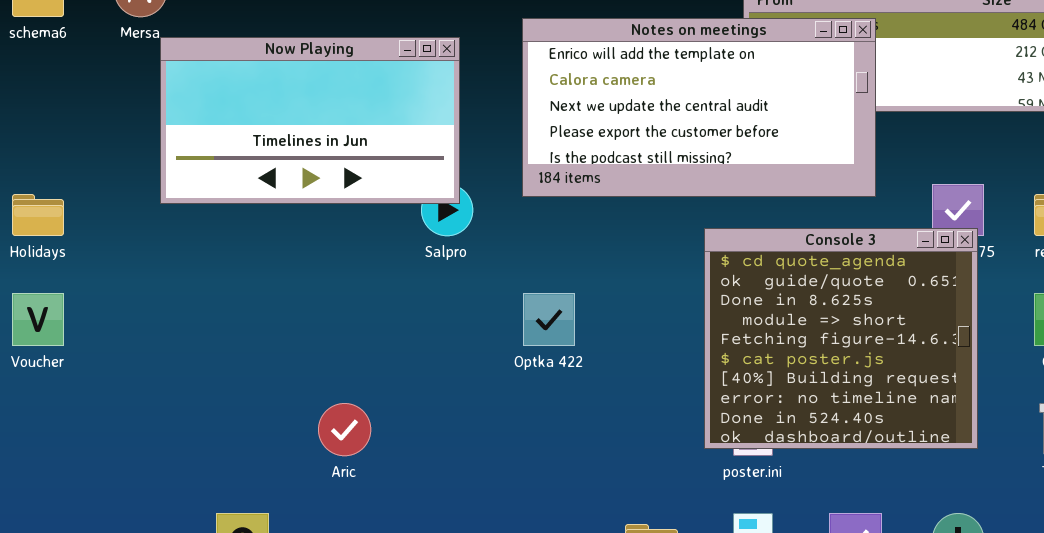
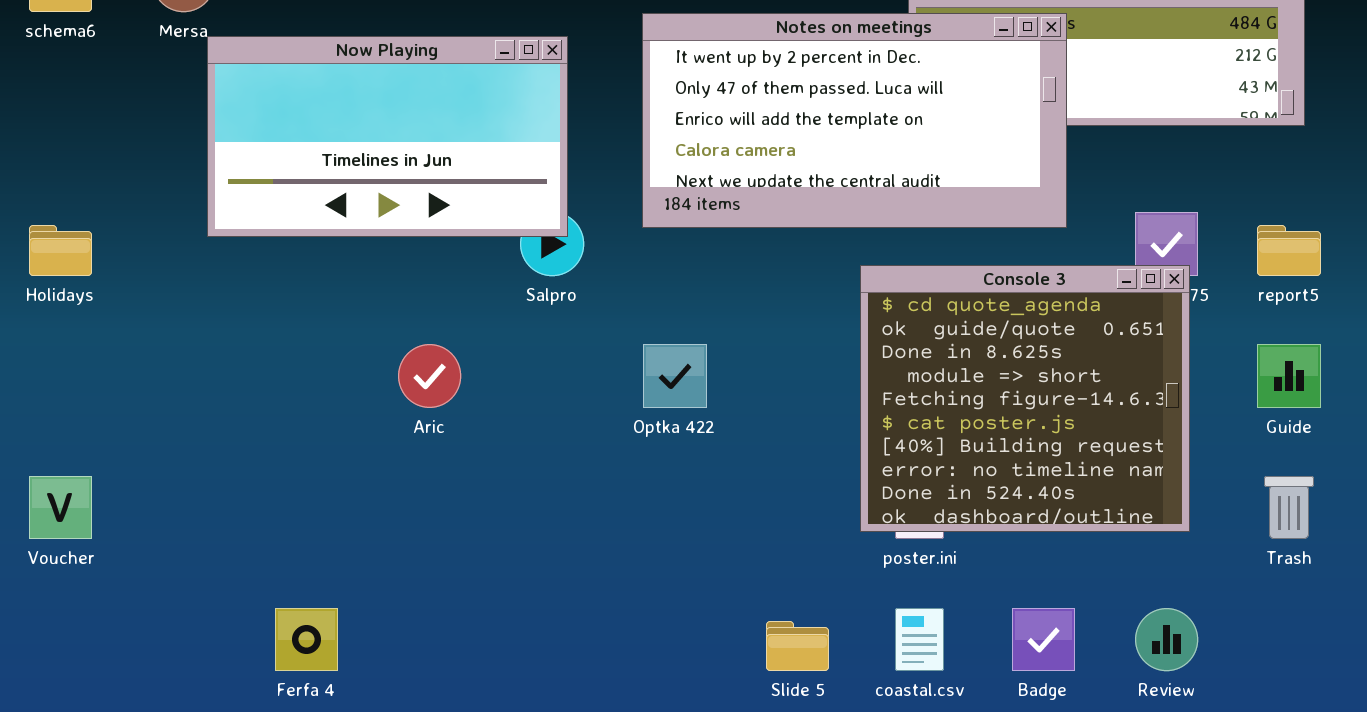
Notes on meetings: [522,18,876,197] -> [642,13,1067,228], scrolled up 2 rows
Voucher: [12,293,64,346] -> [29,476,92,539], moved
Aric: [318,403,371,456] -> [398,344,461,408], moved

